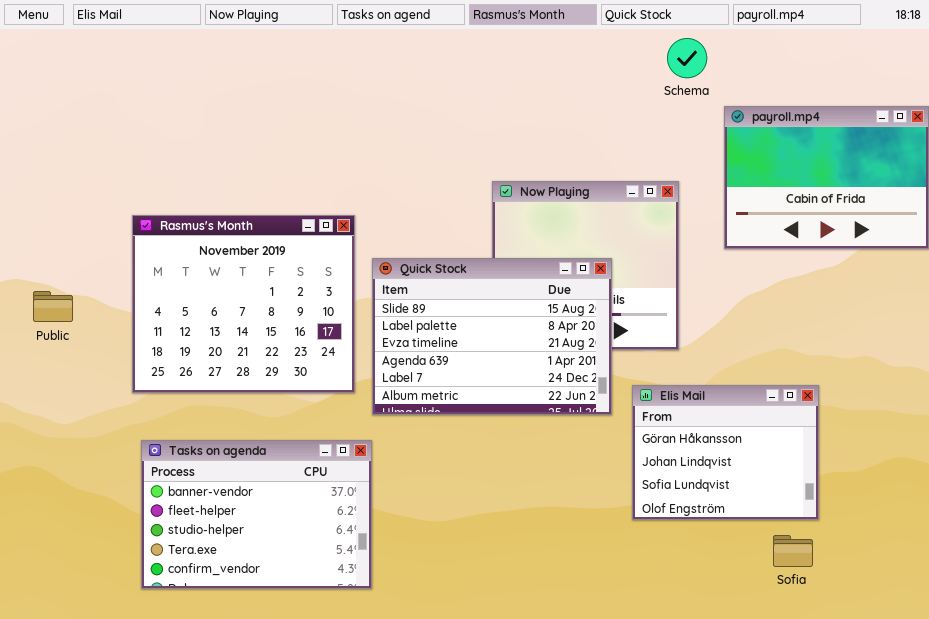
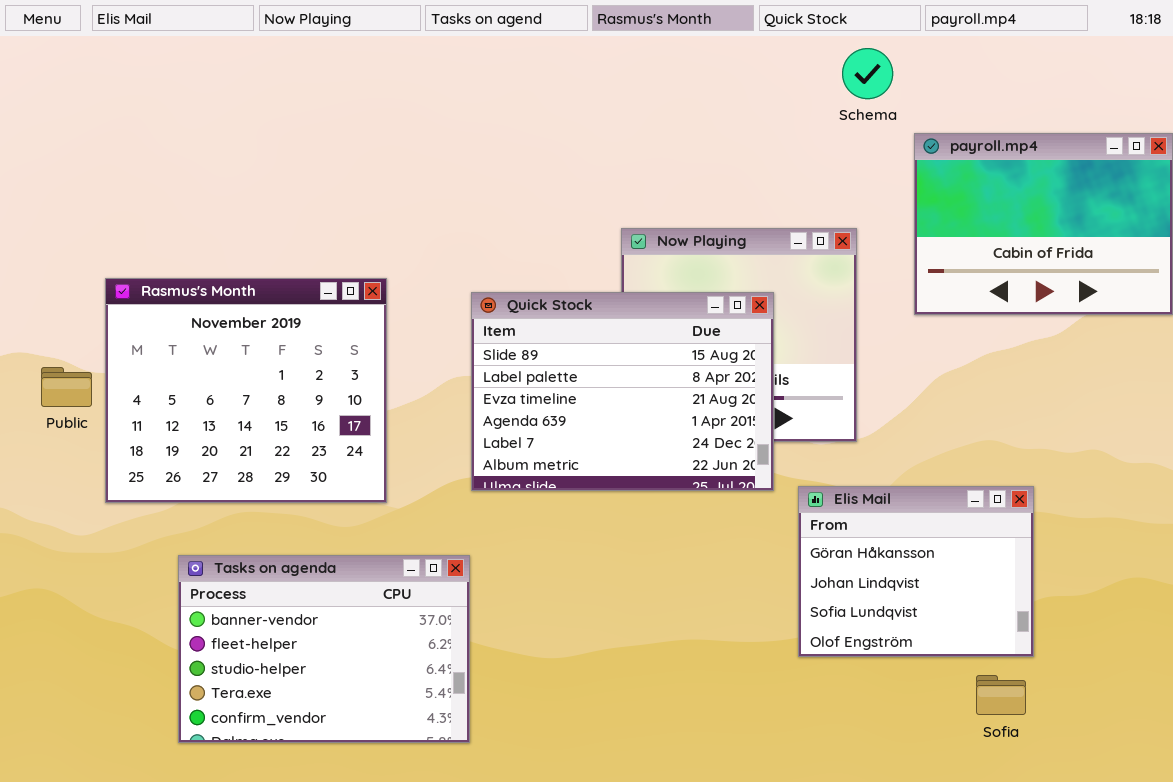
Rasmus's Month: [132,215,355,393] -> [105,278,387,503], moved
Quick Stock: [372,258,612,415] -> [471,292,774,491], moved

